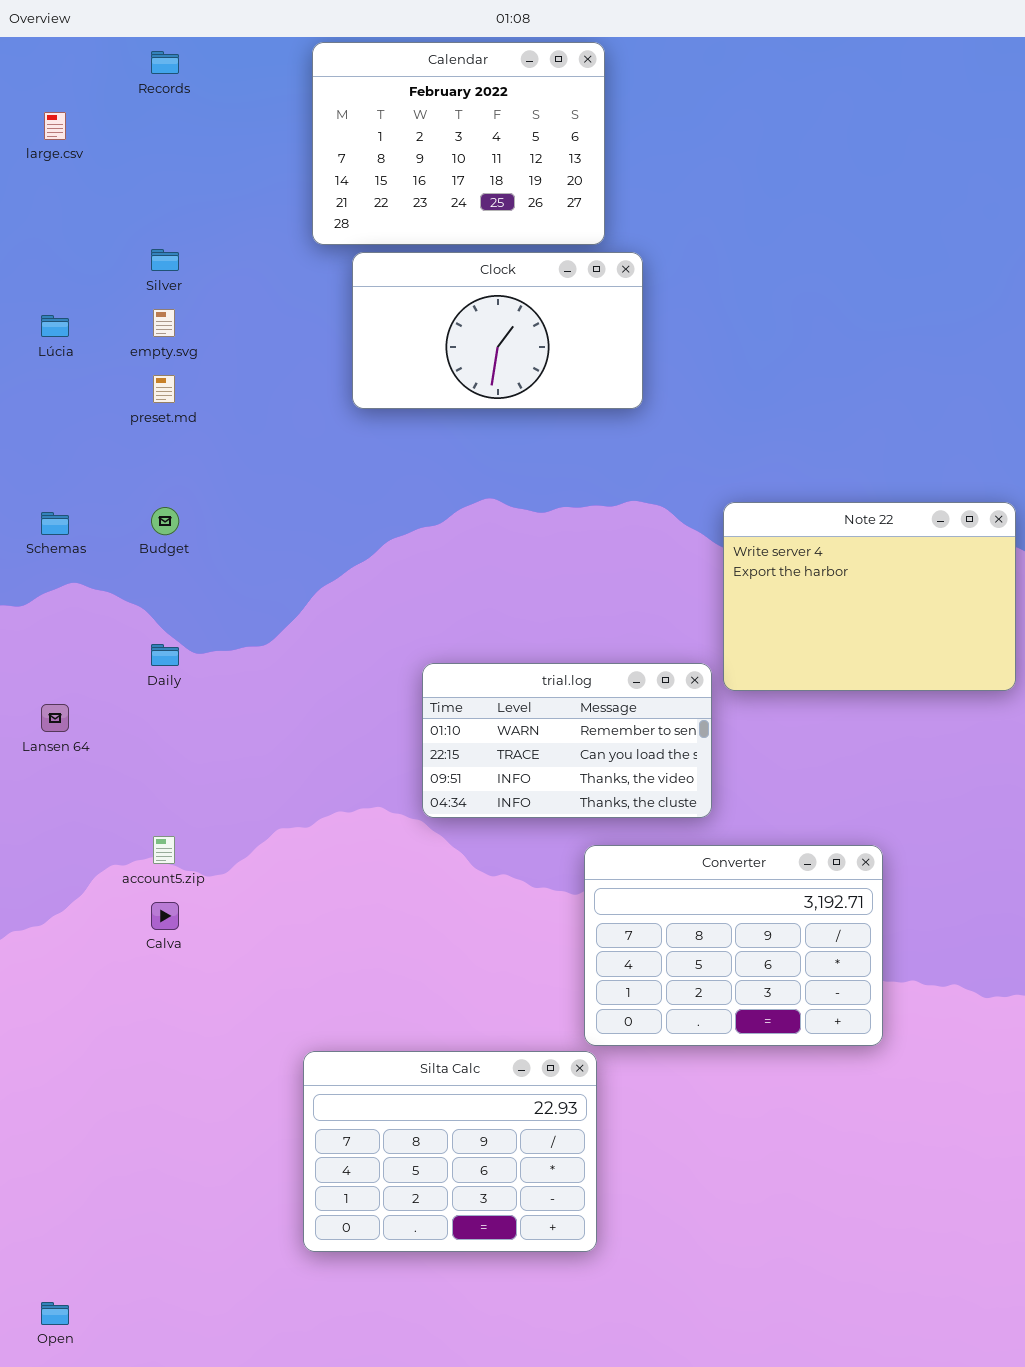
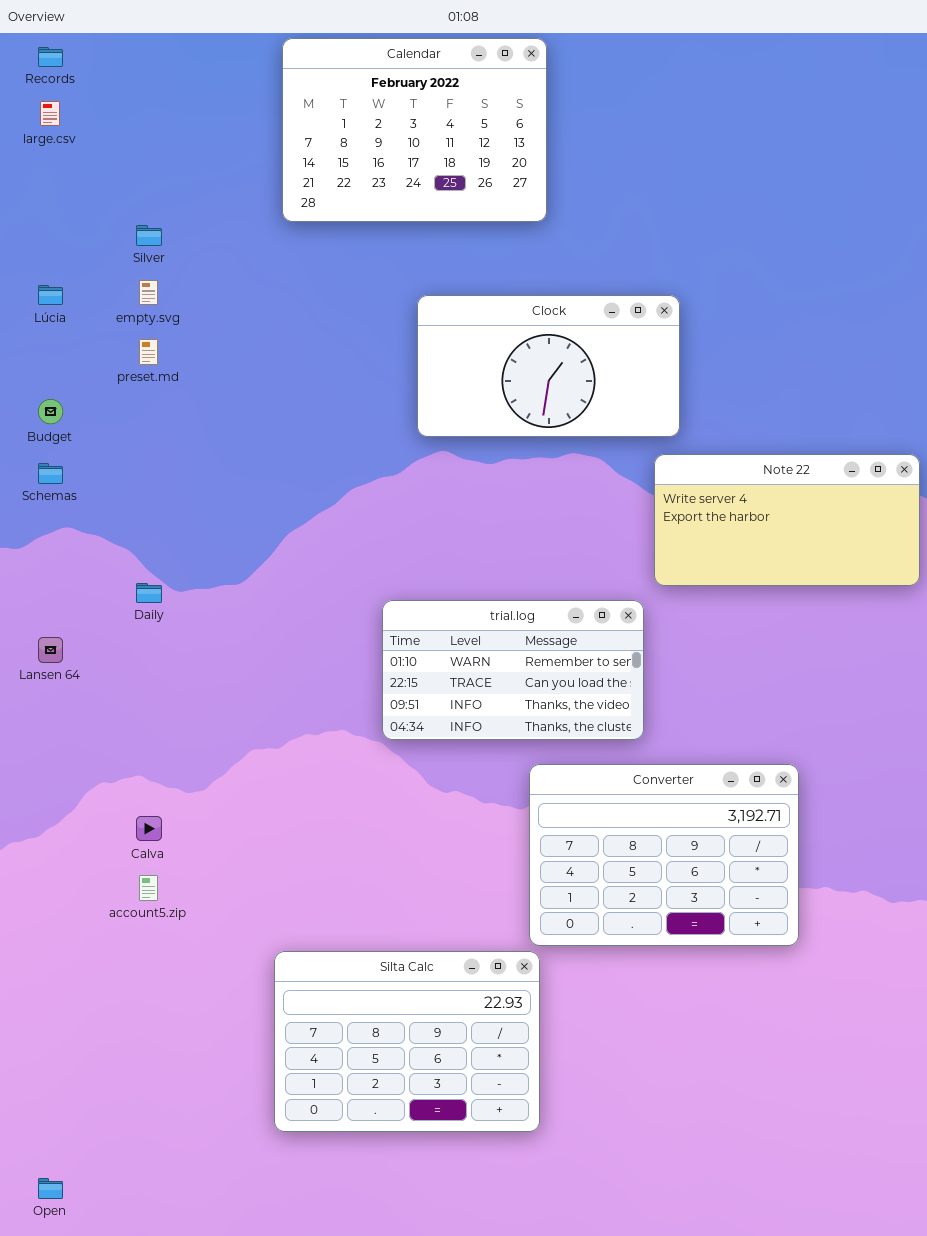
Records: [151,51,179,74] -> [38,47,63,67], moved
Clock: [352,252,643,409] -> [417,295,680,437], moved
Note 22: [723,502,1016,691] -> [654,454,920,586], resized
Budget: [151,507,179,535] -> [38,399,63,424], moved
account5.zip: [153,836,175,864] -> [139,875,158,901], moved

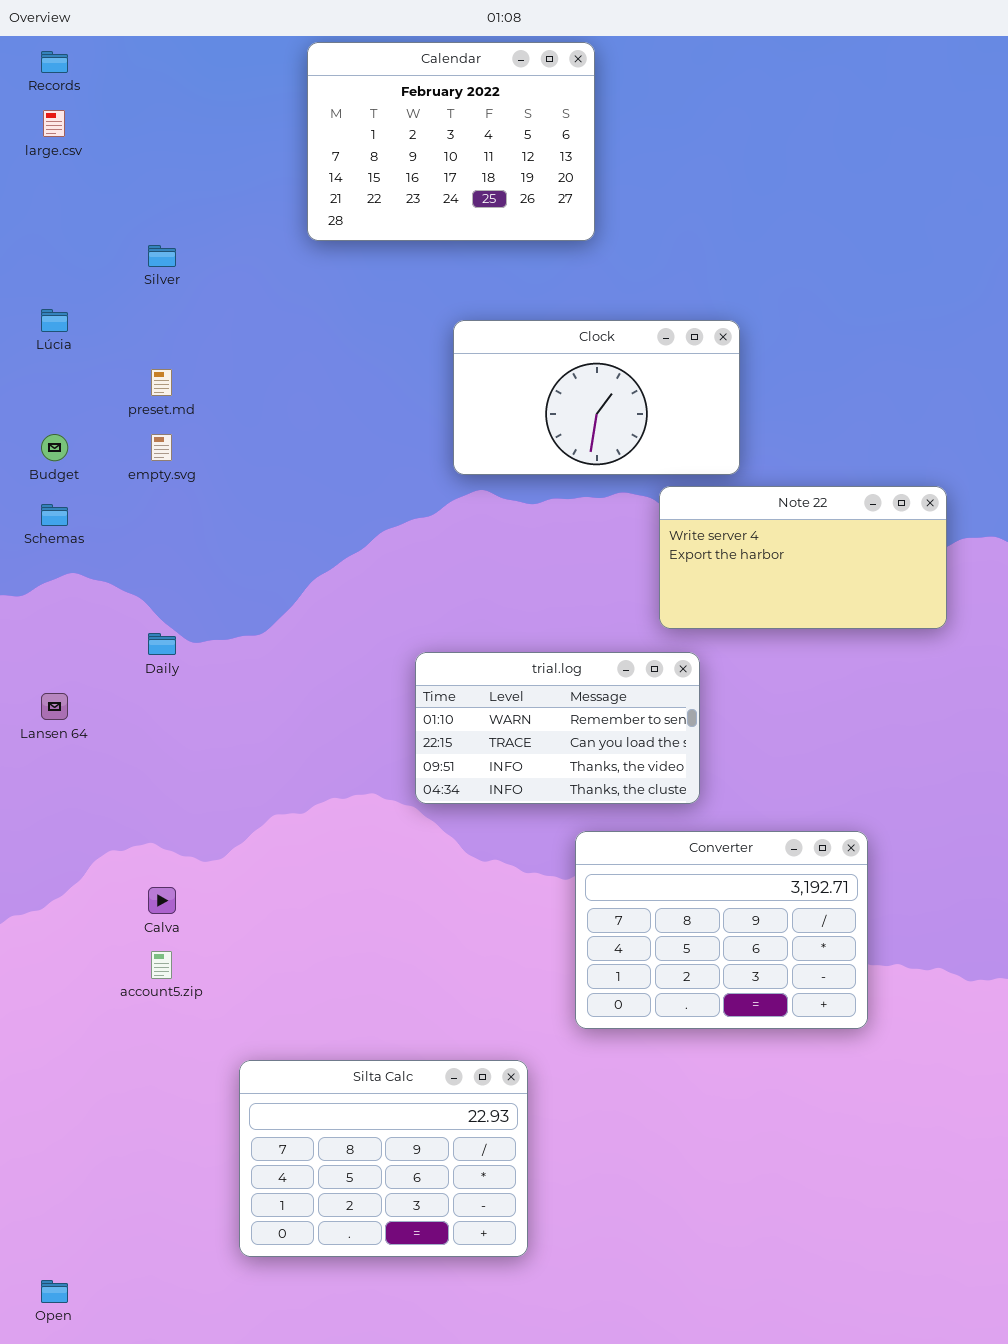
empty.svg: [139,280,158,305] -> [151,434,172,461], moved
Note 22: [654,454,920,586] -> [659,486,947,629], moved
Silta Calc: [274,951,540,1132] -> [239,1060,528,1257], moved

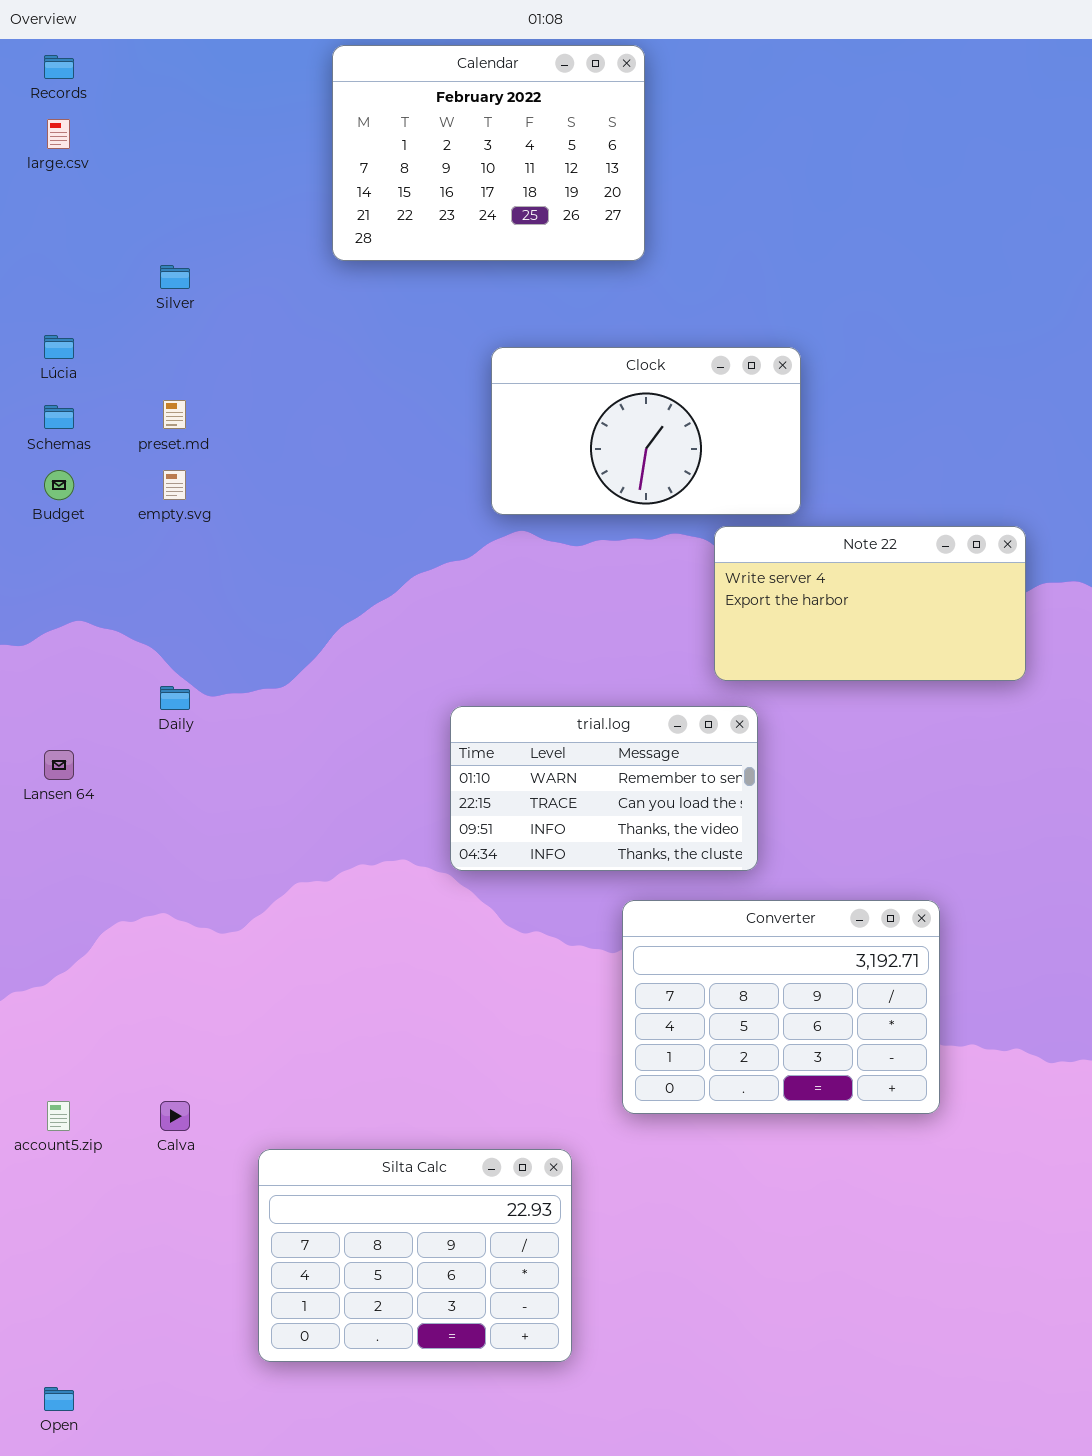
Schemas: [41,504,68,526] -> [44,405,74,429], moved
Calva: [148,887,176,914] -> [160,1101,190,1131], moved
account5.zip: [151,951,172,979] -> [47,1101,70,1131], moved

